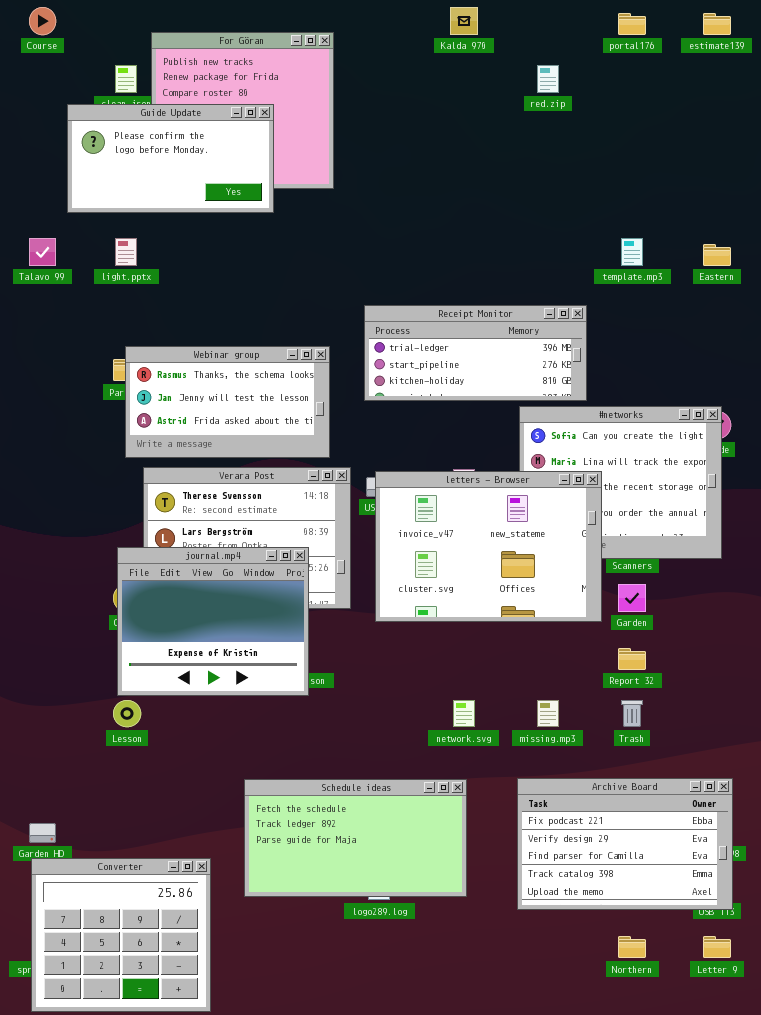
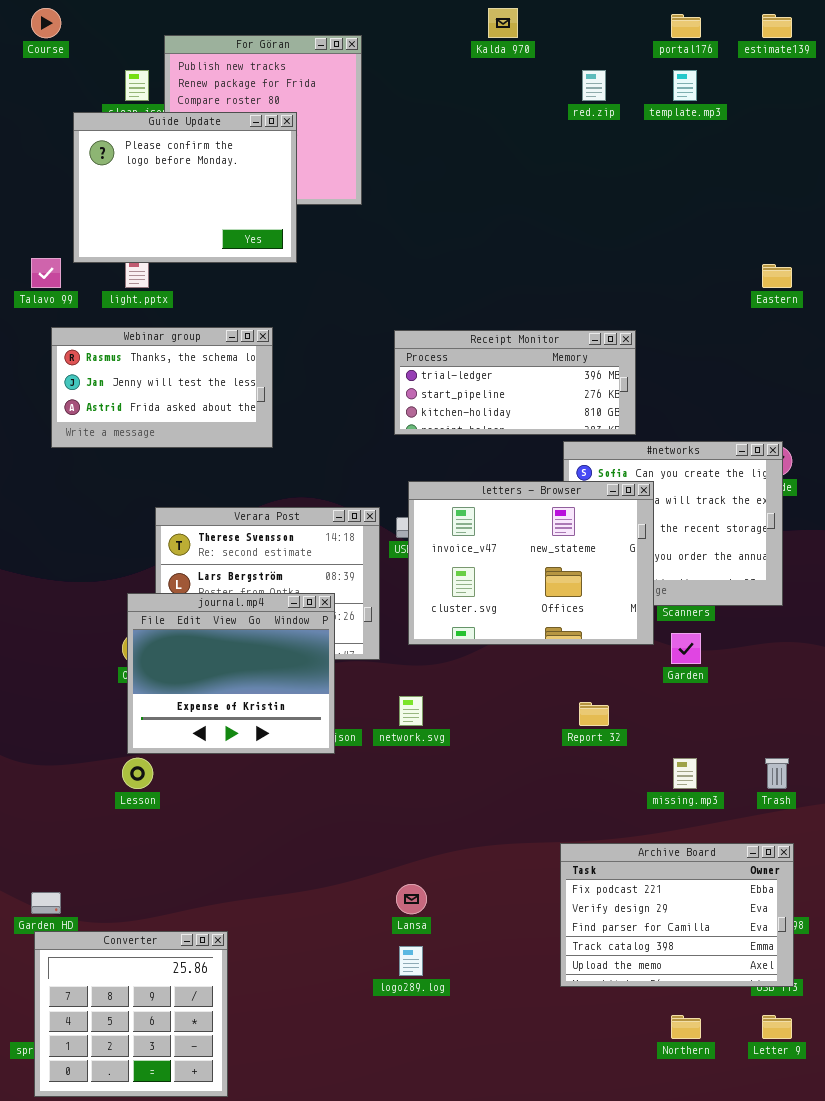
Guide Update: [67,104,274,213] -> [73,112,297,263], resized
template.mp3: [621,238,643,266] -> [673,70,697,101], moved
Webinar group: [125,346,330,458] -> [51,327,273,448], moved
letters - Browser: [375,471,602,622] -> [408,481,654,645], moved
Report 32: [618,648,646,670] -> [579,702,609,726], moved
network.svg: [453,700,475,727] -> [399,696,423,726], moved
missing.mp3: [537,700,559,727] -> [673,758,697,789], moved
Trash: [621,700,643,727] -> [765,758,789,789], moved
Schedule ideas: [244,779,467,897] -> none, closed

